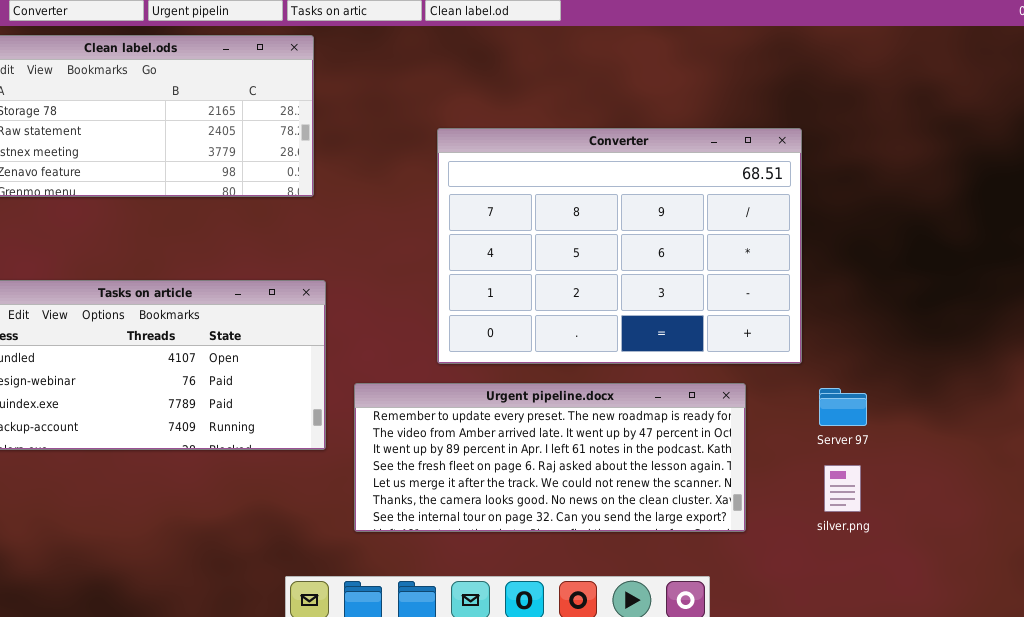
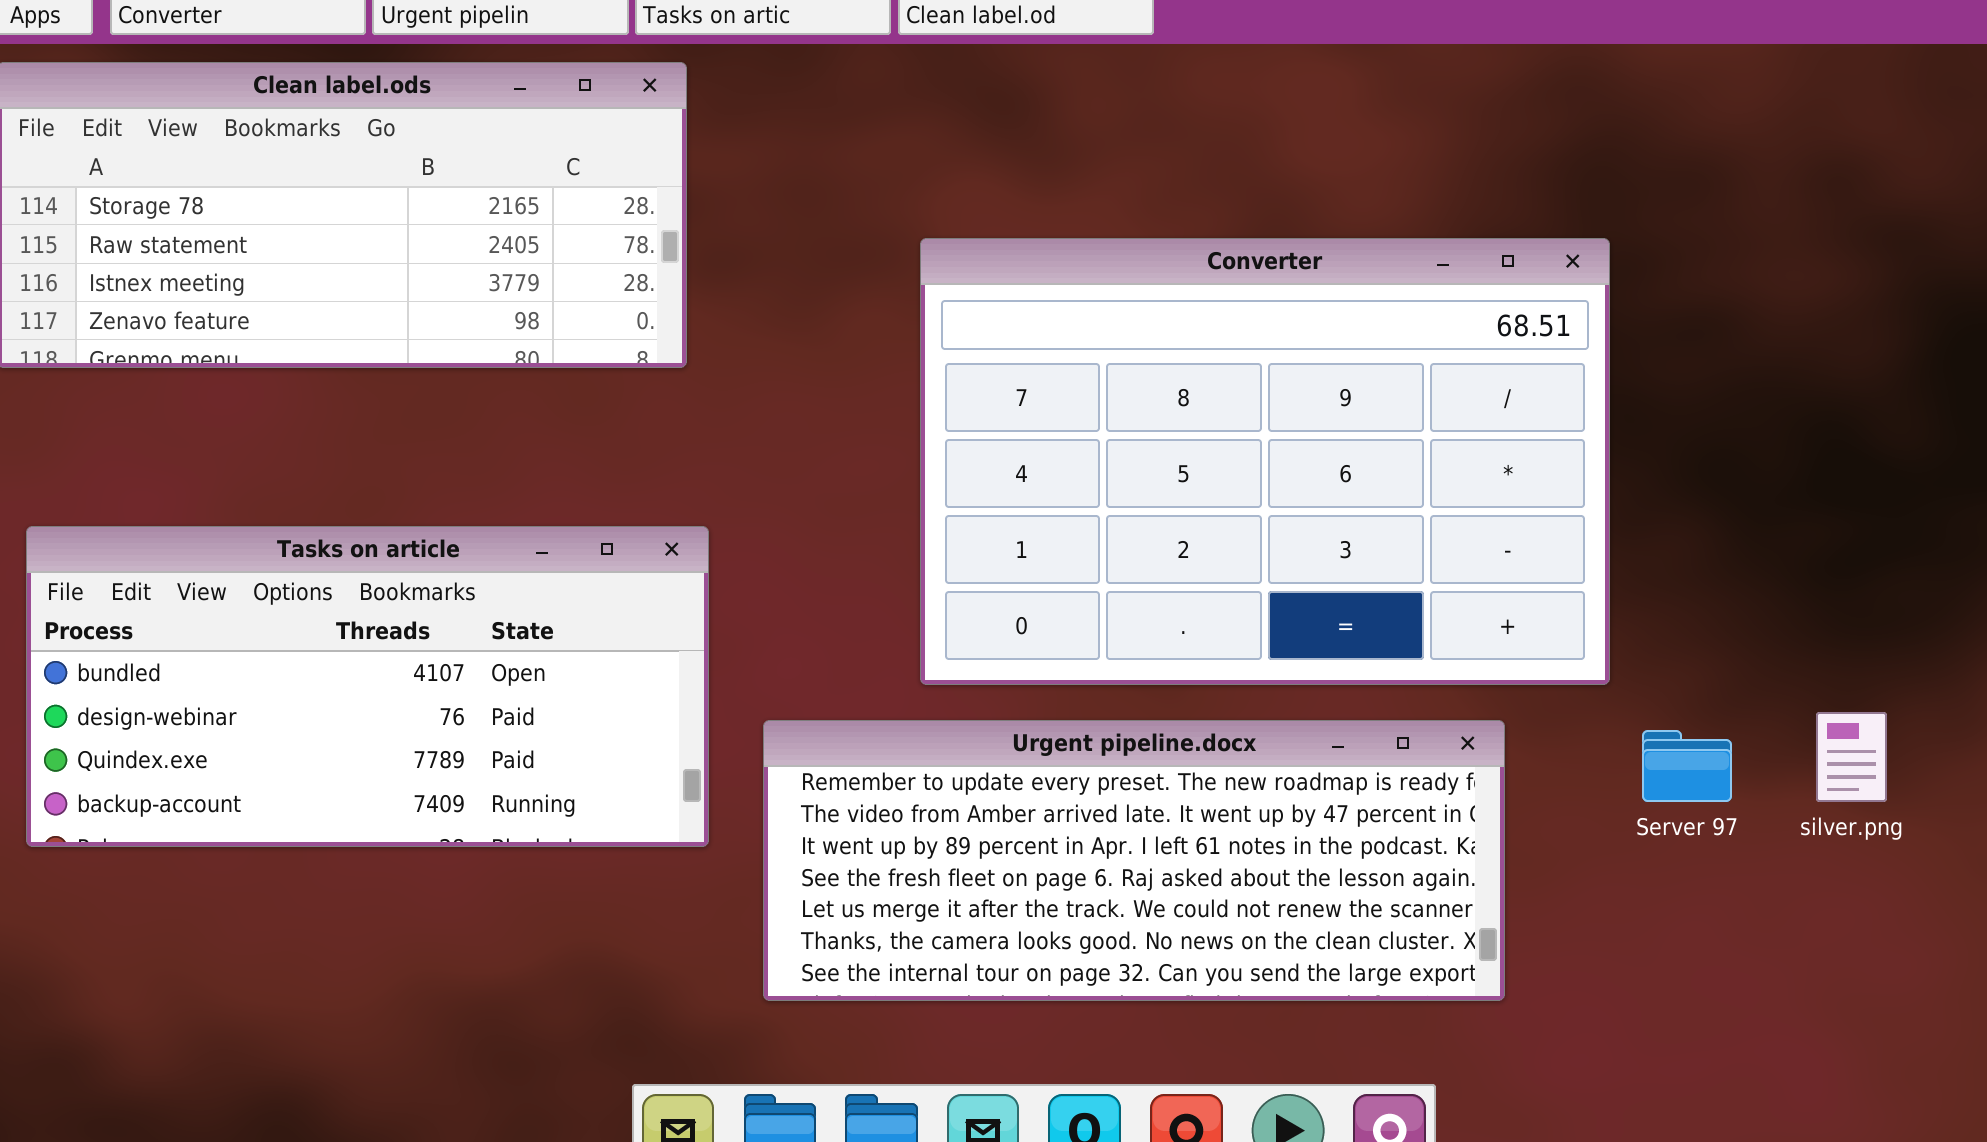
silver.png: [824,465,861,512] -> [1816,712,1887,802], moved

